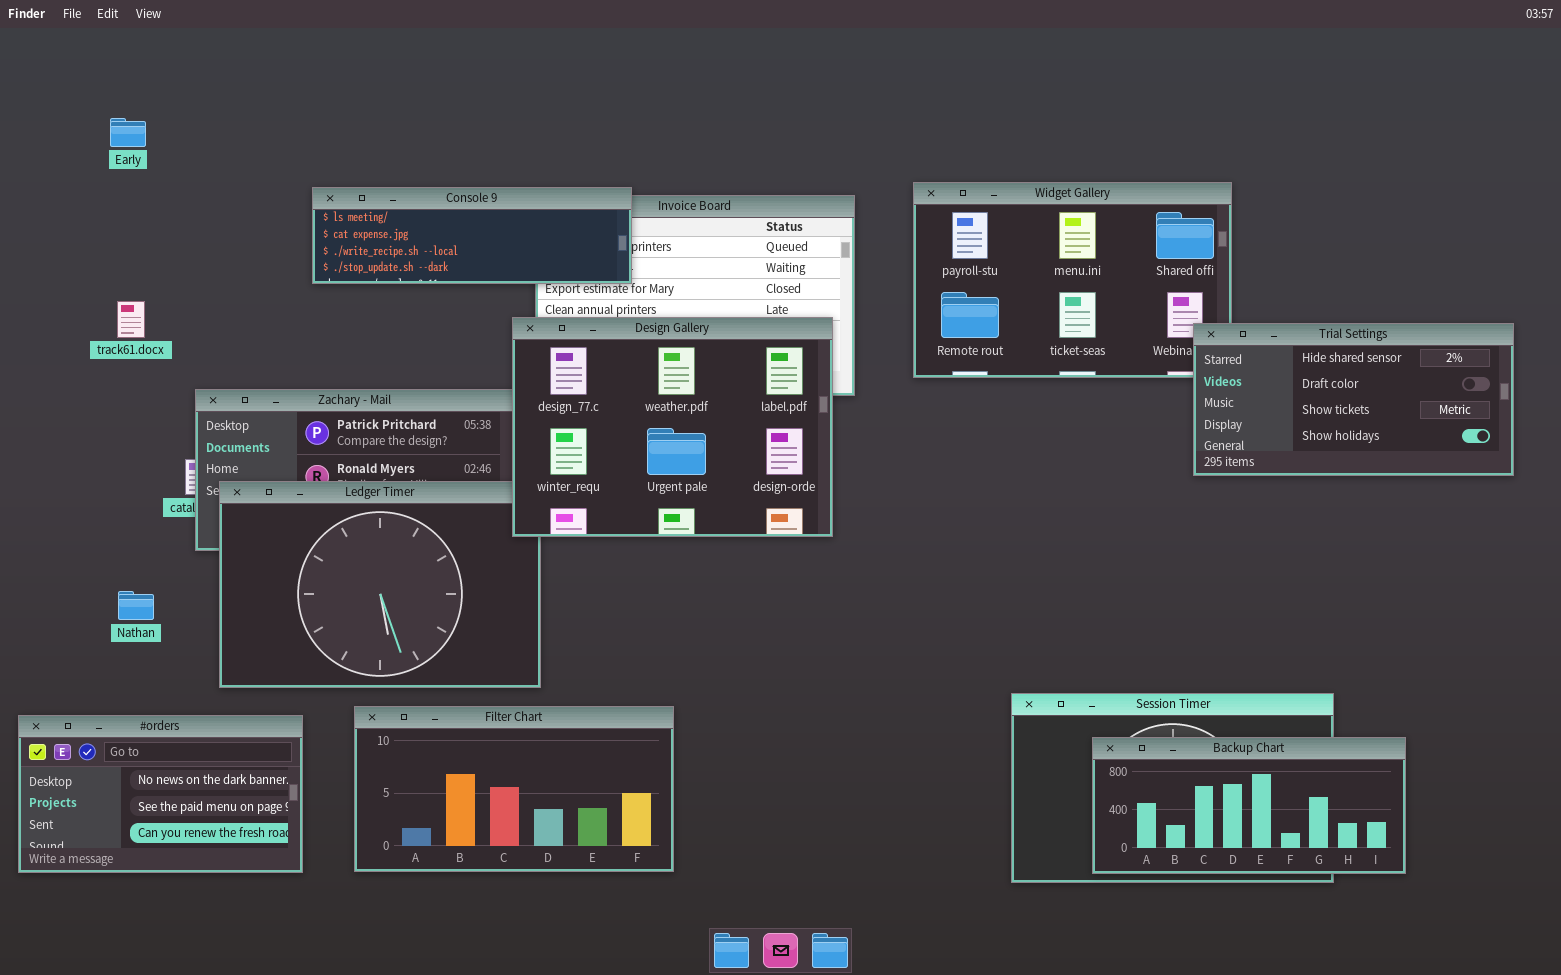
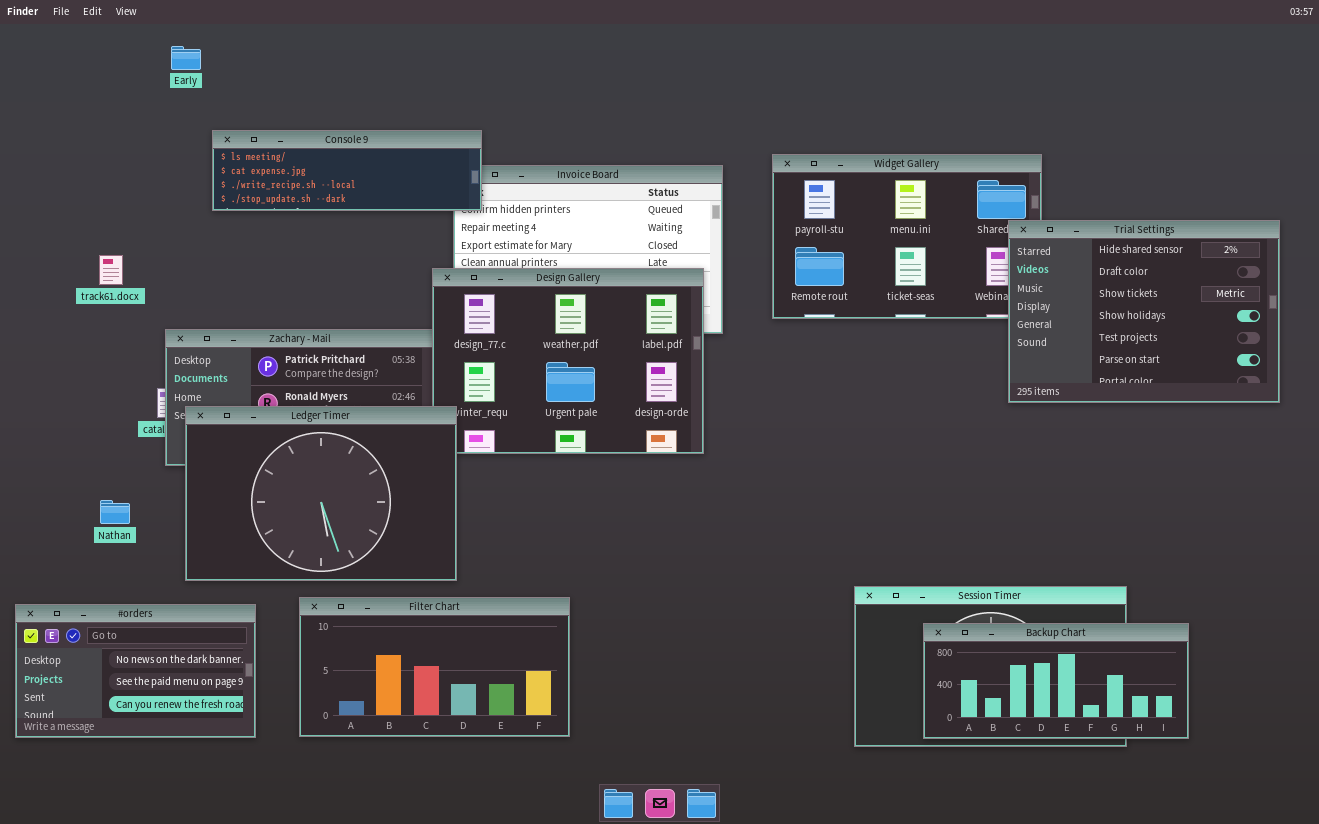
Early: [110,118,146,147] -> [171,46,201,70], moved
Console 9: [312,187,632,284] -> [212,130,482,211], moved
Trial Settings: [1193,323,1514,476] -> [1008,220,1280,403], resized
Ledger Timer: [219,481,541,688] -> [185,406,457,581], raised

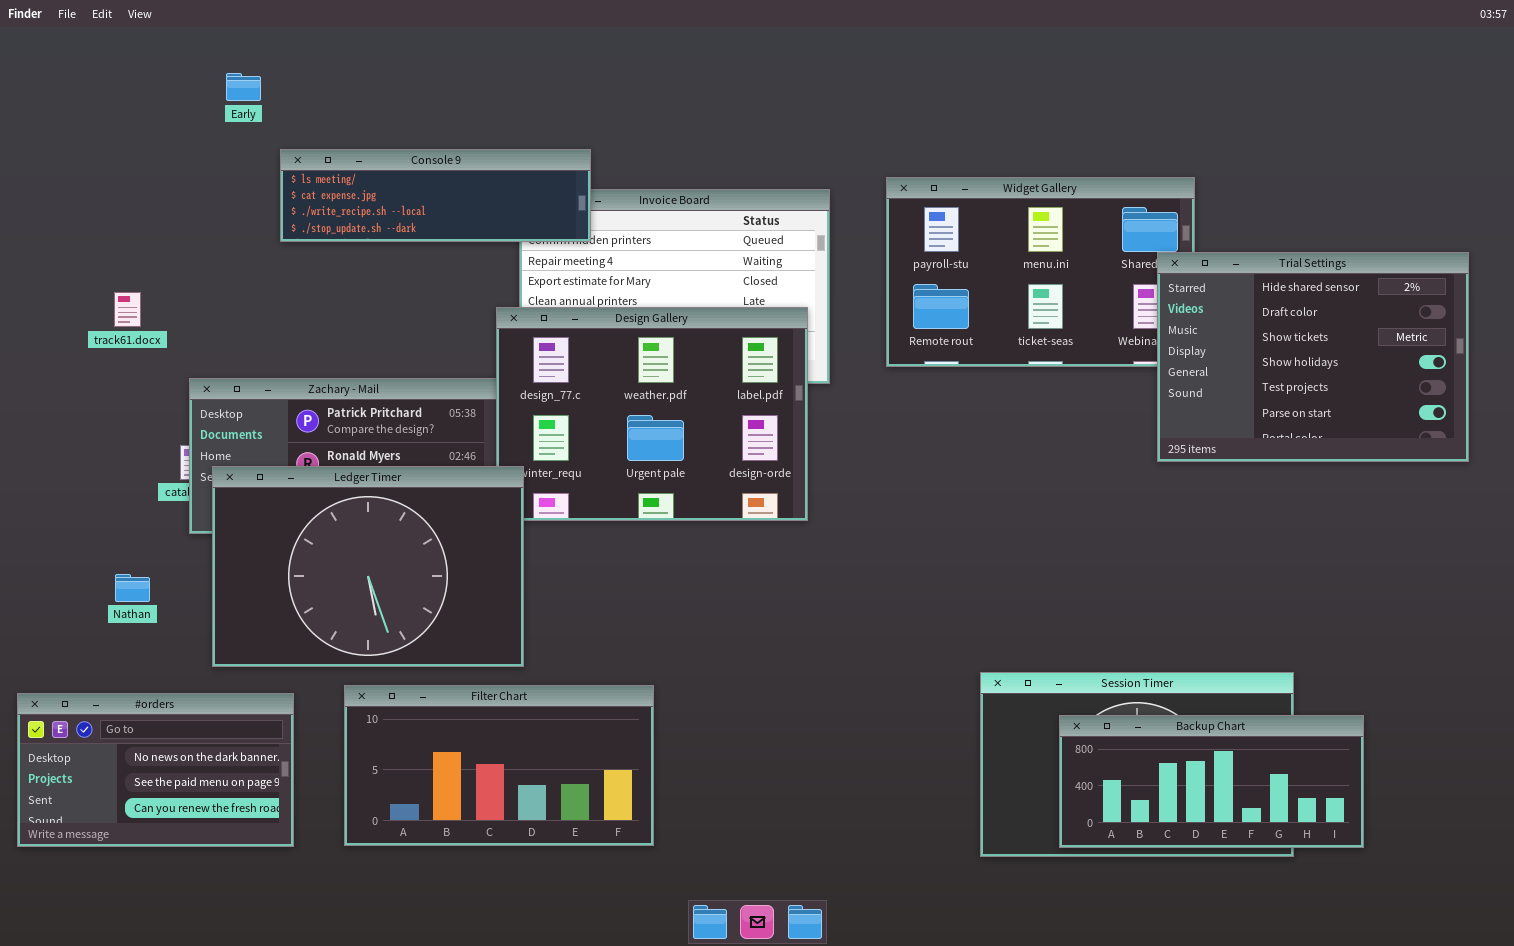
Early: [171,46,201,70] -> [226,73,261,101], moved
Console 9: [212,130,482,211] -> [280,149,591,242], moved

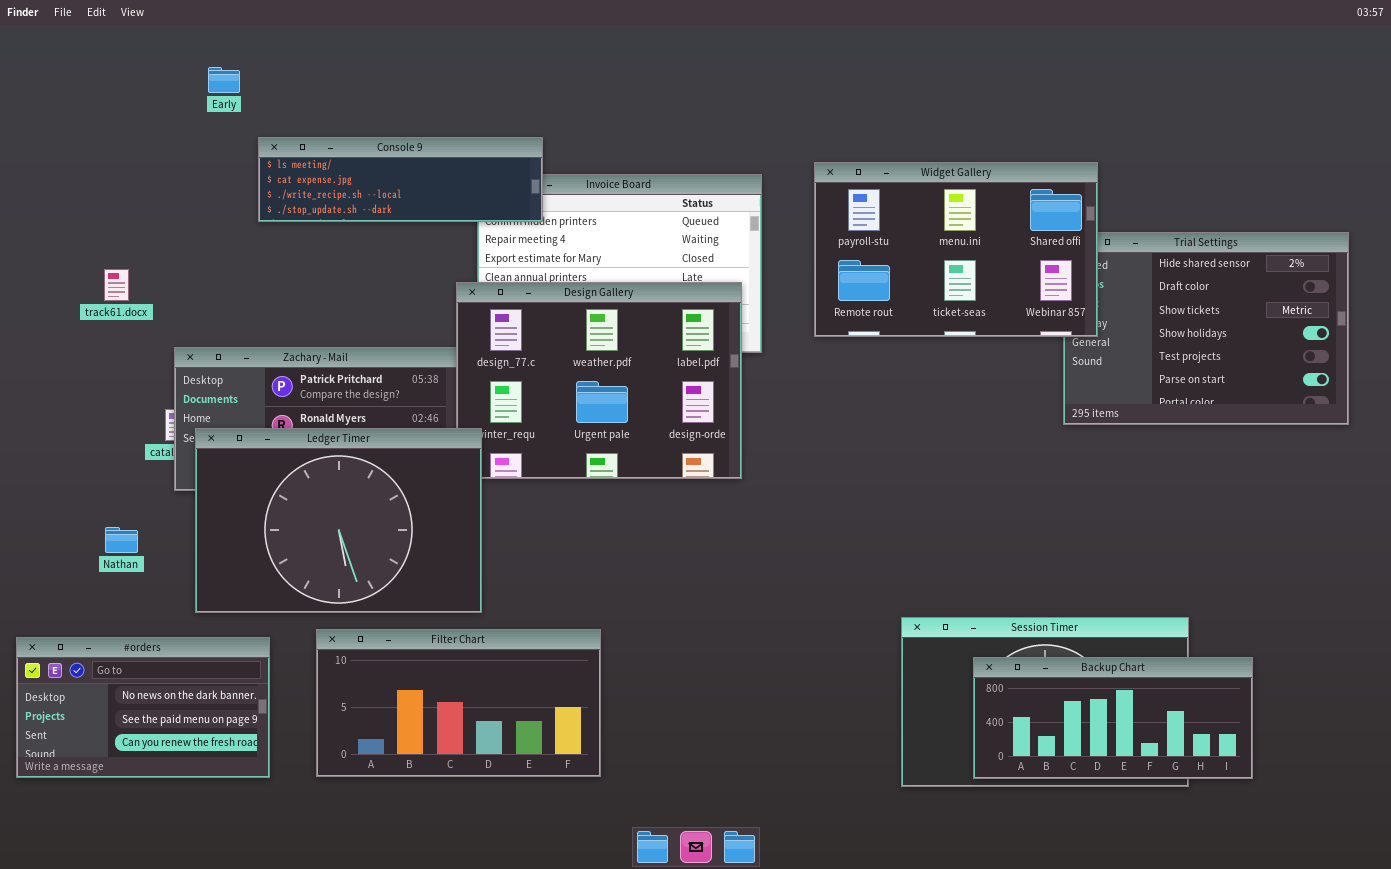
Widget Gallery: [886,177,1195,367] -> [814,162,1098,337], raised

